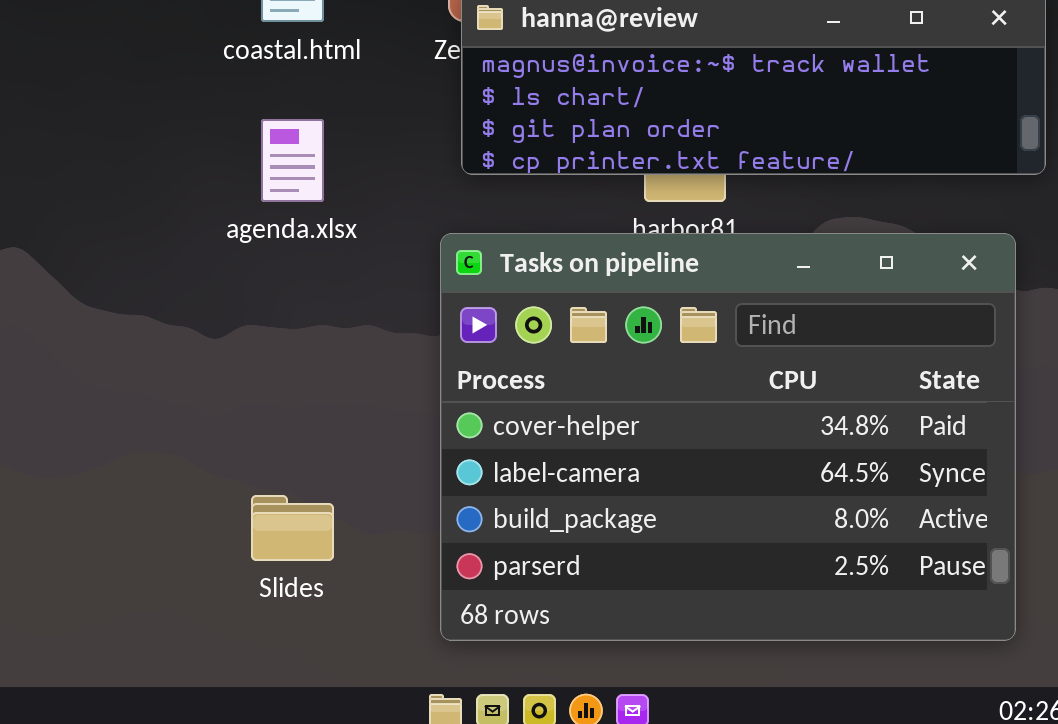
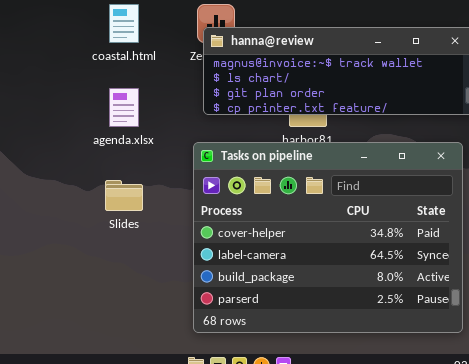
Slides: [251,495,334,561] -> [105,180,143,211], moved

